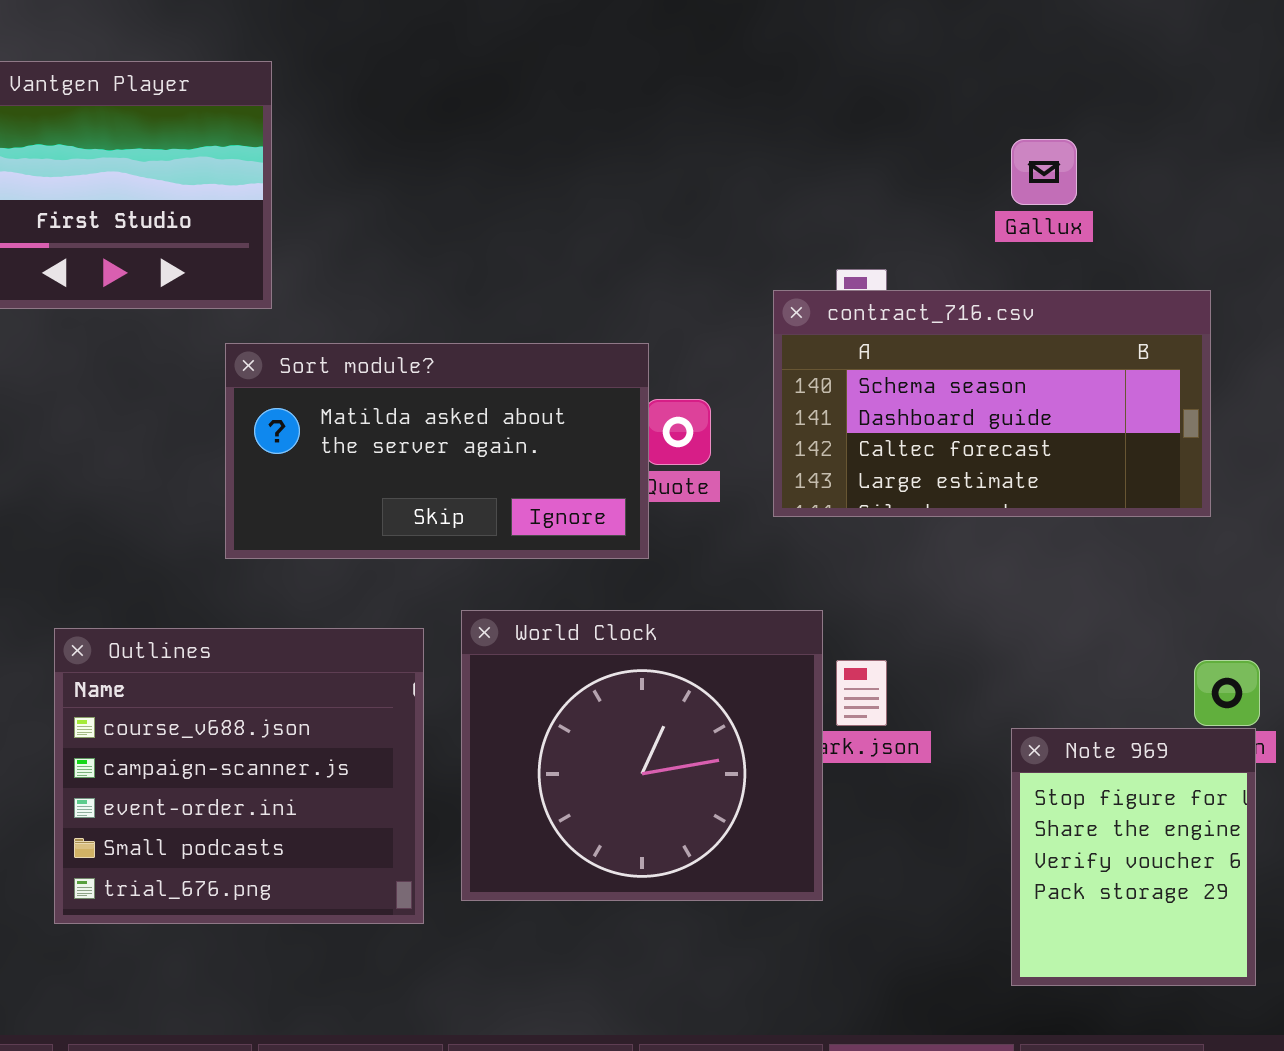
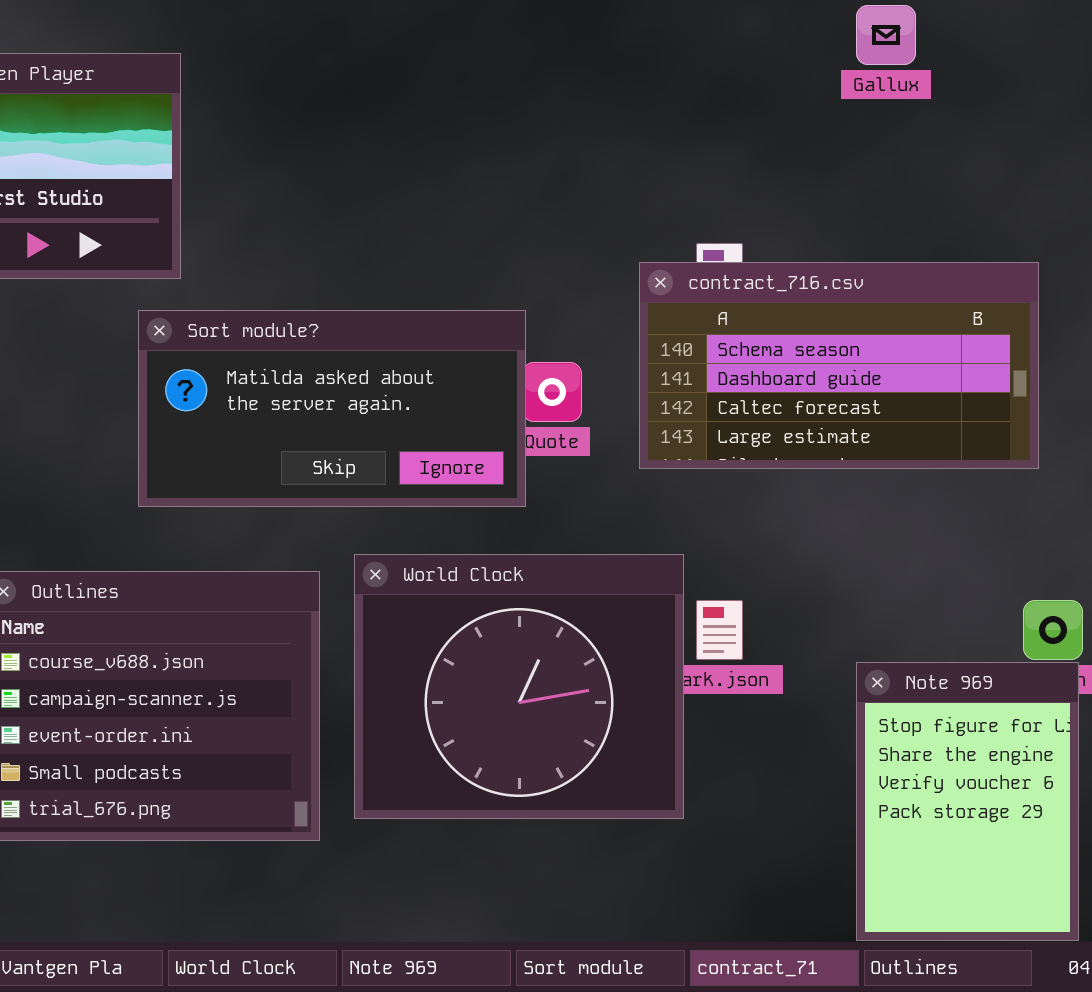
Gallux: [1011,139,1077,205] -> [856,5,916,65], moved
Note 969: [1011,728,1256,986] -> [856,662,1079,941], resized

